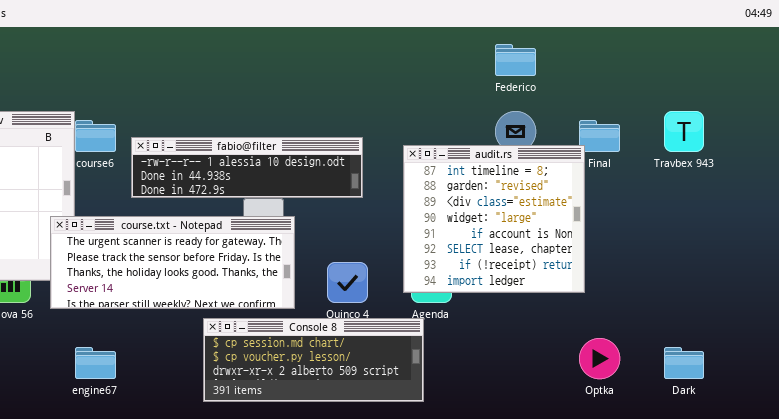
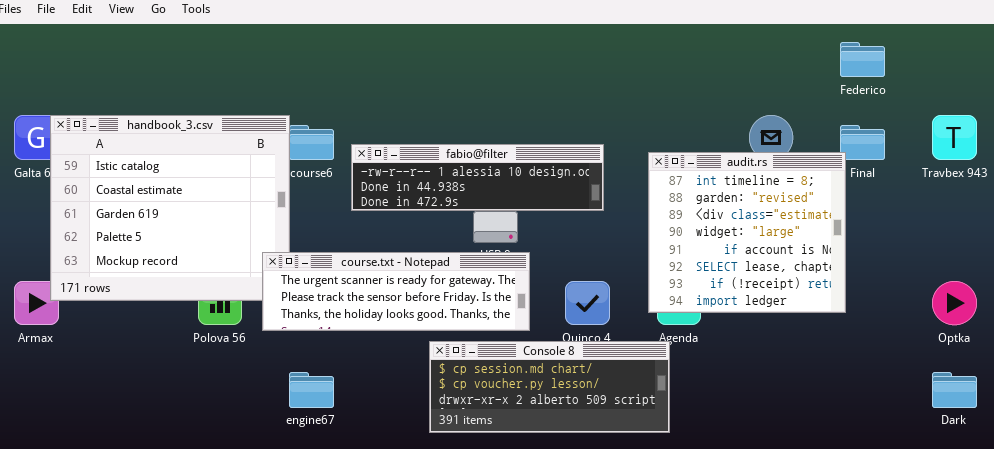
Federico: [495,44,536,76] -> [840,42,885,77], moved
course.txt - Notepad: [50,216,295,309] -> [262,252,530,331], resized
Optka: [579,338,620,379] -> [932,281,977,325], moved

